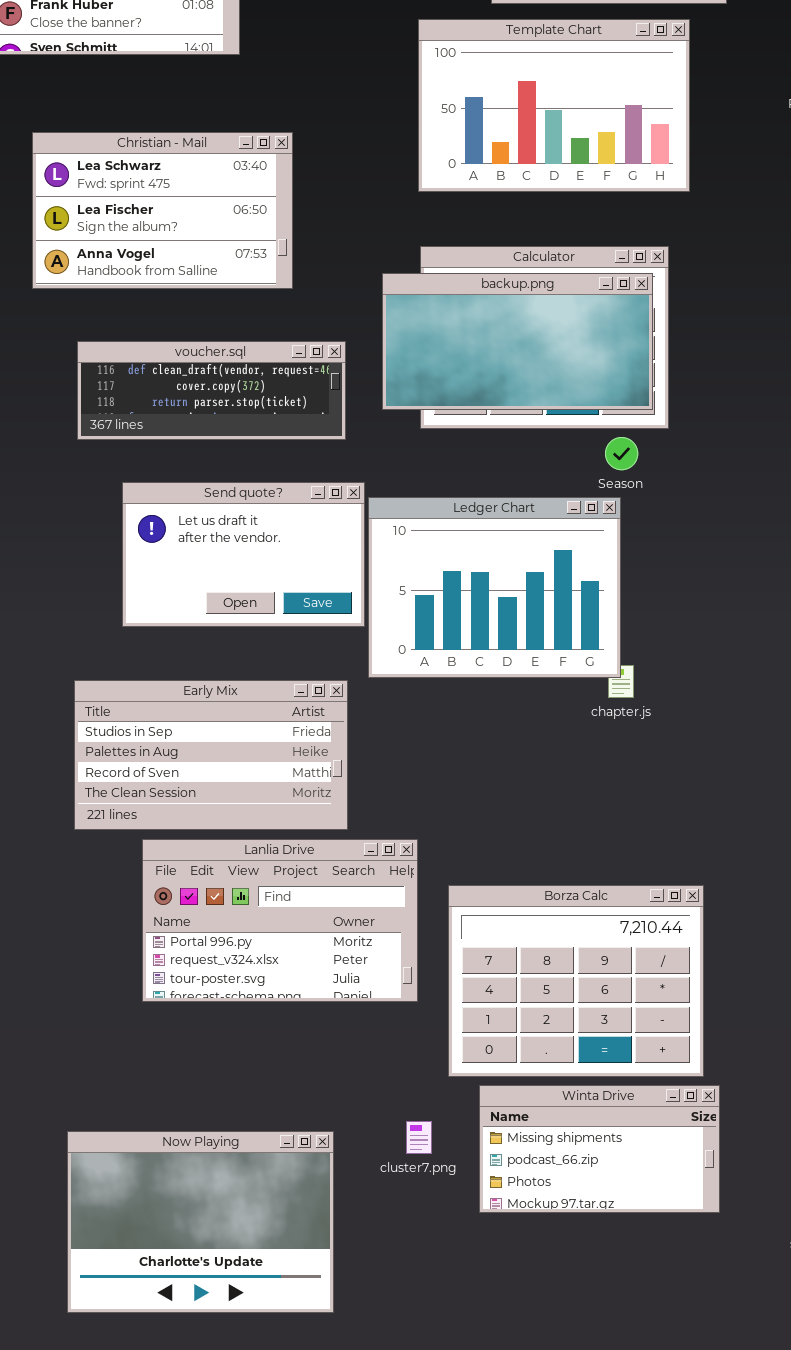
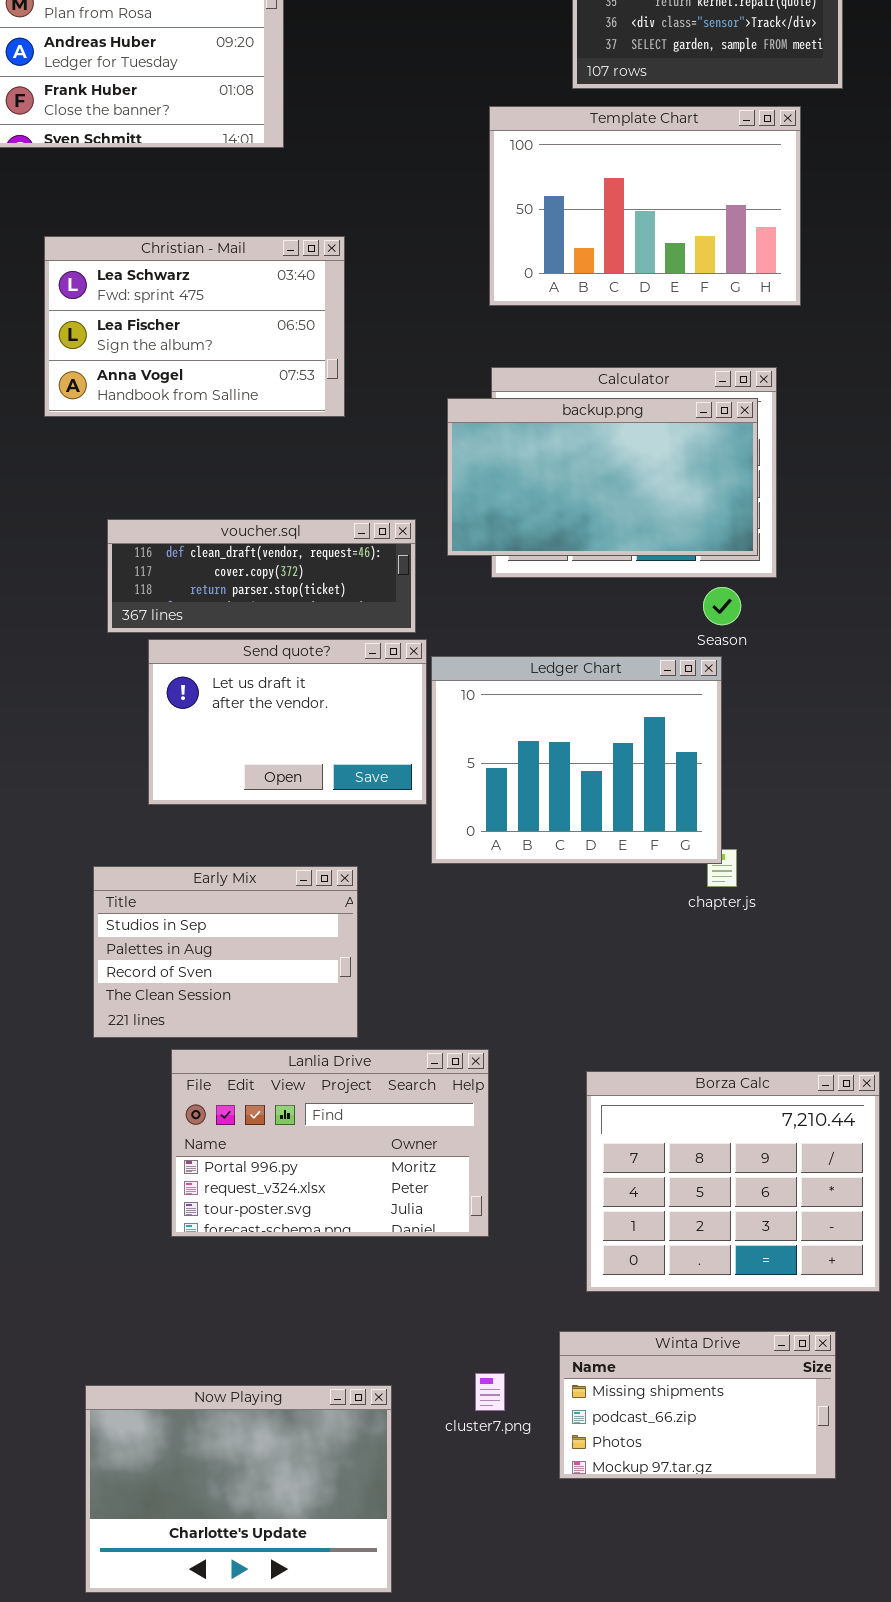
voucher.sql: [77,341,346,440] -> [107,519,416,633], moved
Early Mix: [74,680,348,830] -> [93,866,358,1038], resized
Borza Calc: [448,885,704,1077] -> [586,1071,880,1292], moved

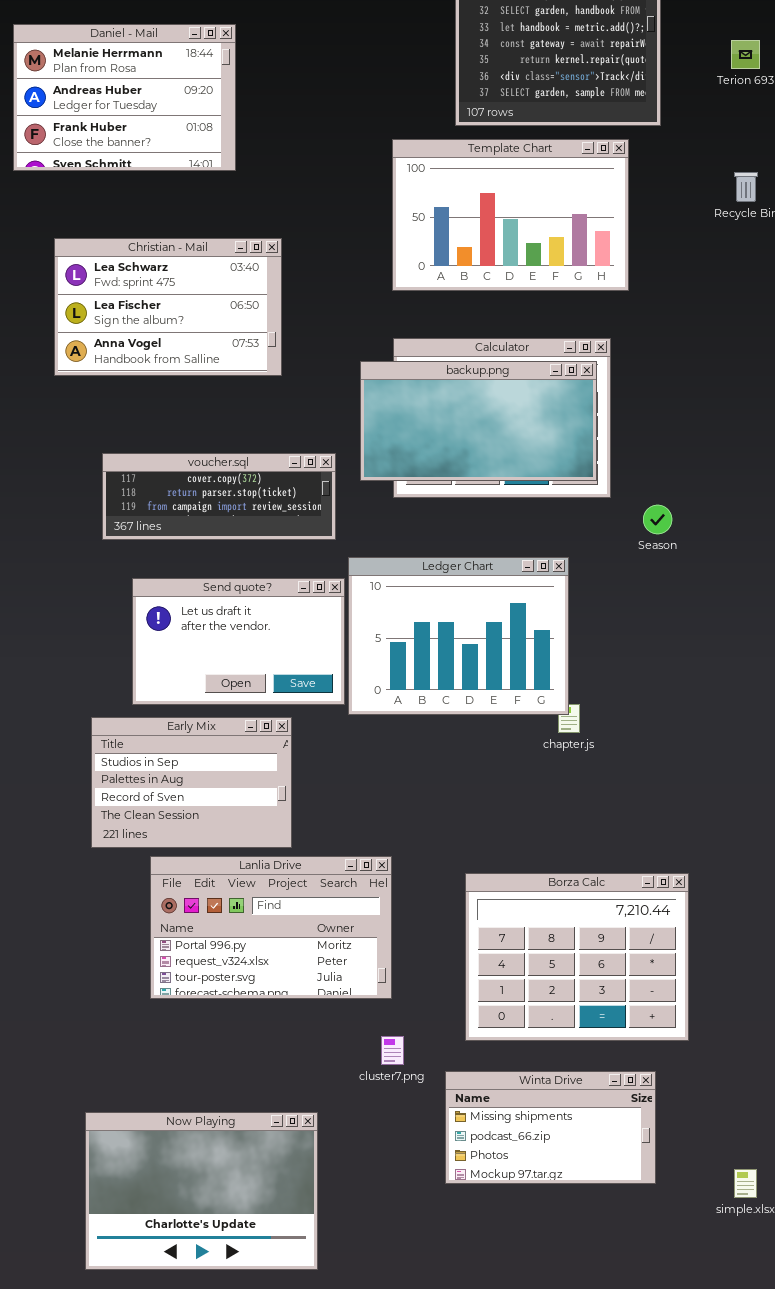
voucher.sql: [107,519,416,633] -> [102,453,336,540], scrolled down 1 row
Season: [703,587,741,625] -> [643,505,672,534], moved
Send quote?: [148,639,427,805] -> [132,578,345,705], moved
cluster7.png: [475,1373,505,1411] -> [381,1036,404,1065], moved

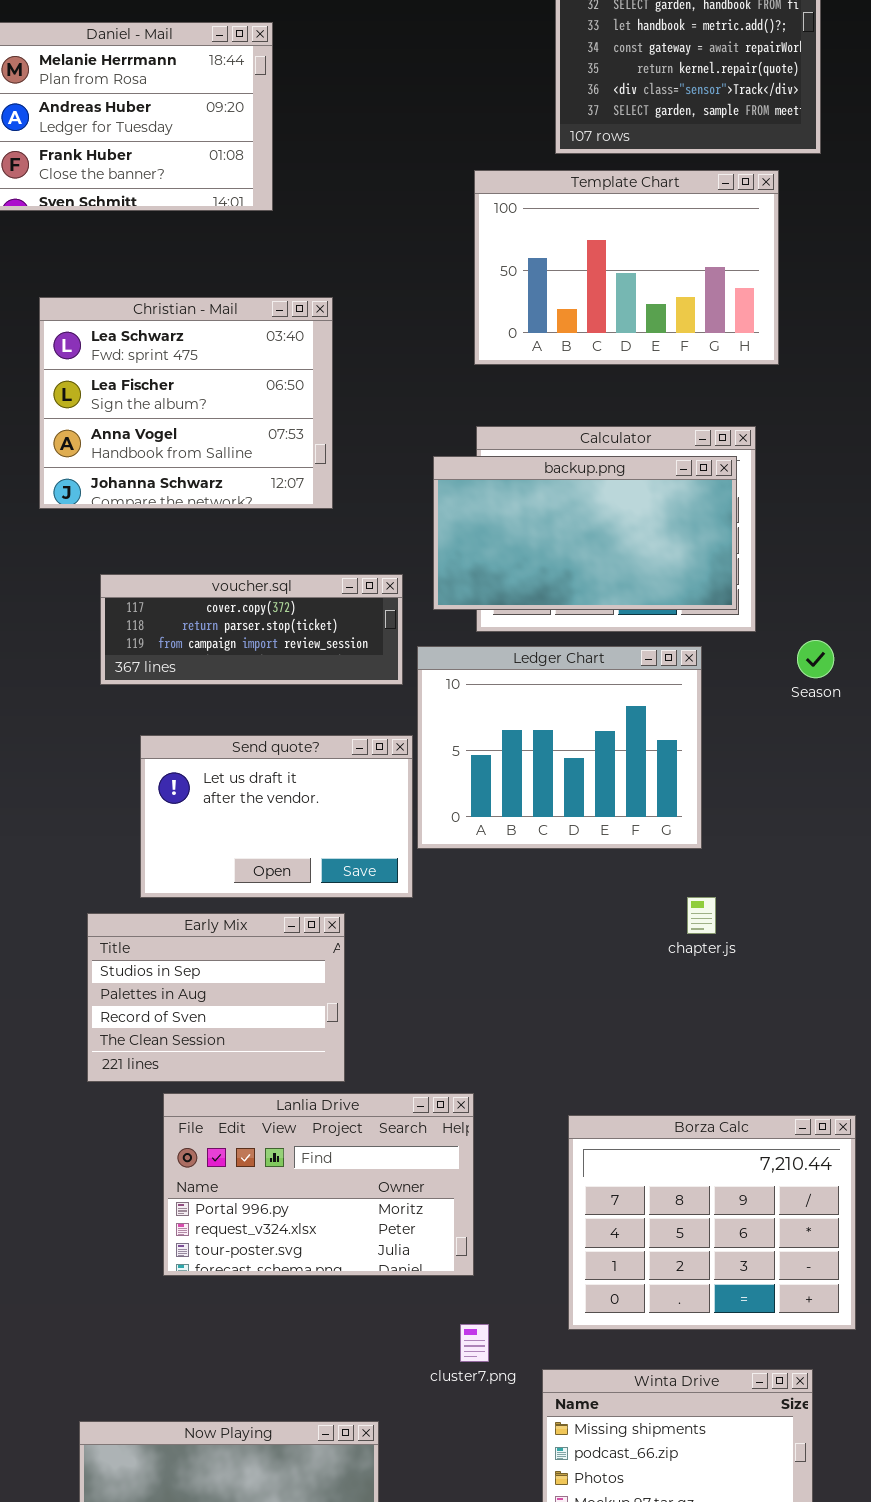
Christian - Mail: [54,238,282,376] -> [39,297,333,509], resized
Ledger Chart: [348,557,569,715] -> [417,646,702,849], moved

